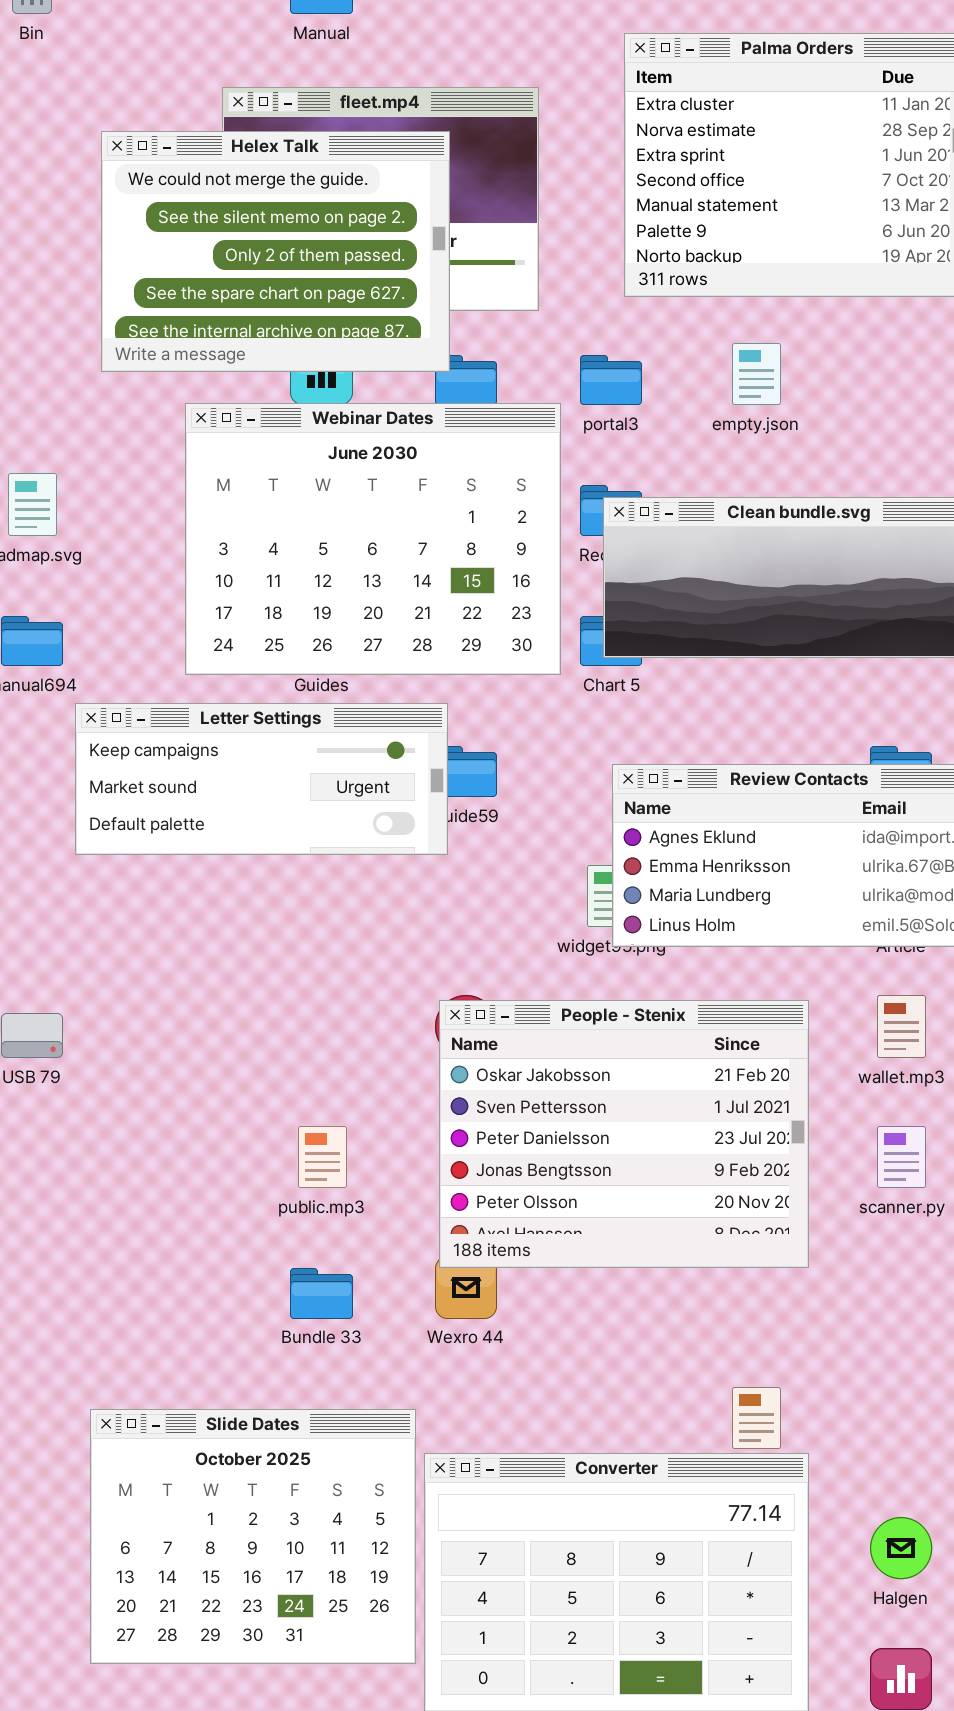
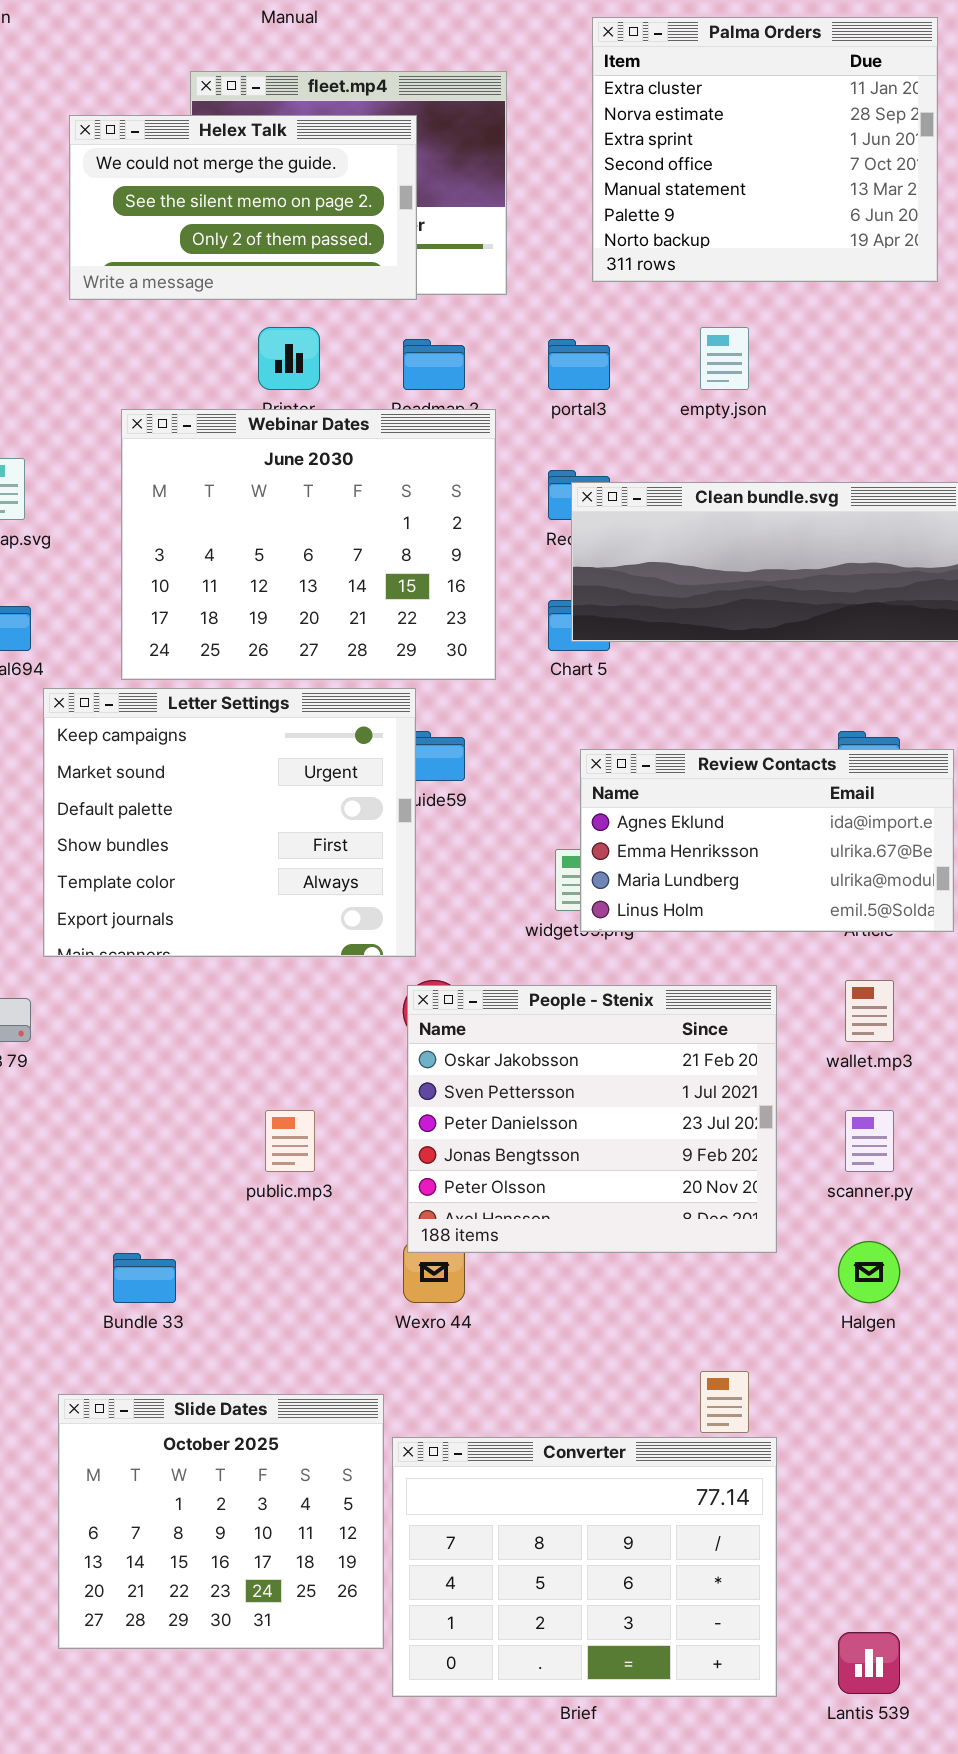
Helex Talk: [101,131,450,372] -> [69,115,417,300], resized
Webinar Dates: [185,403,561,675] -> [121,409,496,680], moved
Letter Settings: [75,703,448,855] -> [43,688,416,957], resized
Bundle 33: [290,1268,353,1319] -> [113,1253,176,1303], moved
Halgen: [870,1517,932,1579] -> [838,1241,900,1303], moved

